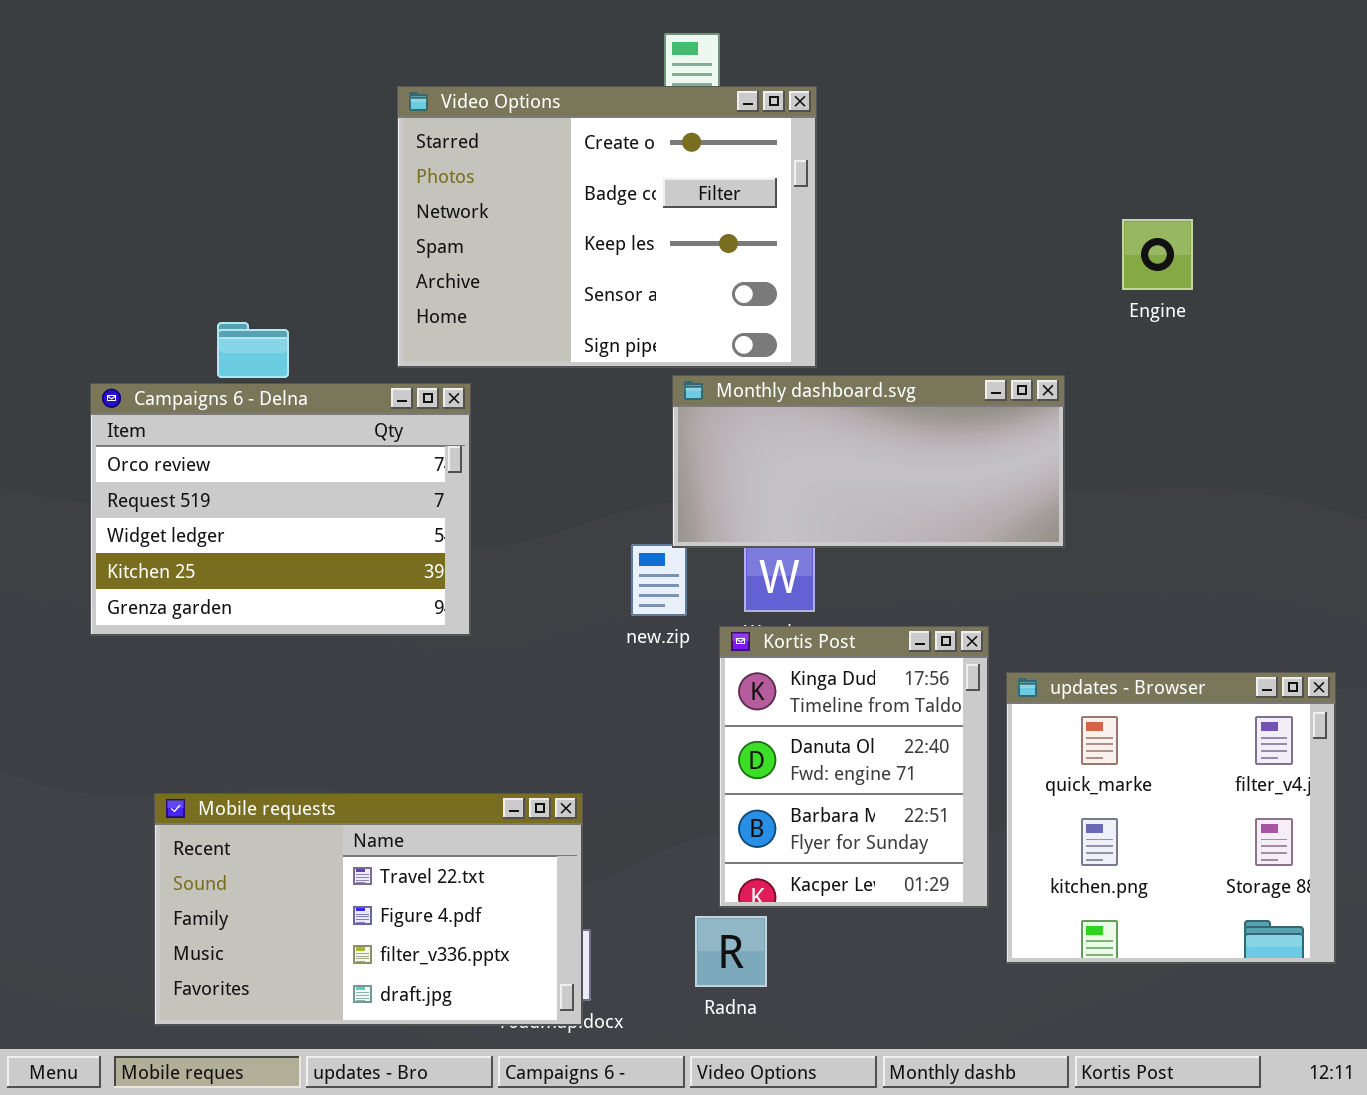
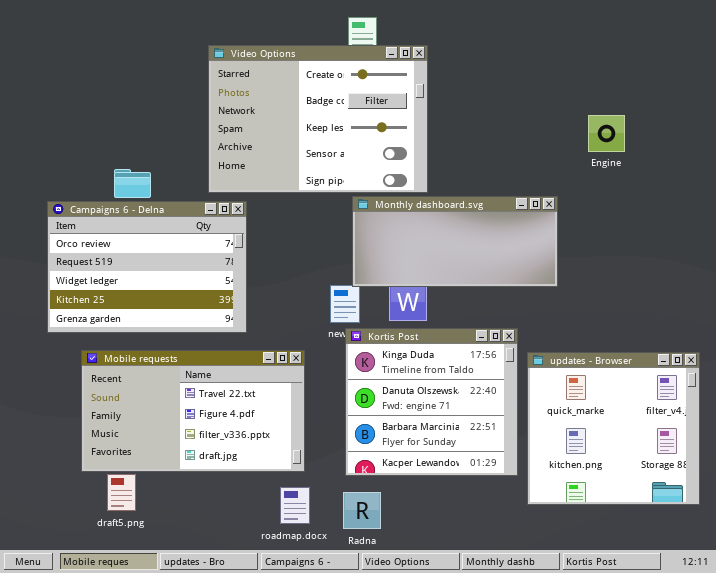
Kortis Post: [719,626,989,908] -> [345,328,518,476], resized
Mobile requests: [154,793,583,1026] -> [81,350,305,472], moved
Radna: [695,916,767,987] -> [343,492,381,529], moved

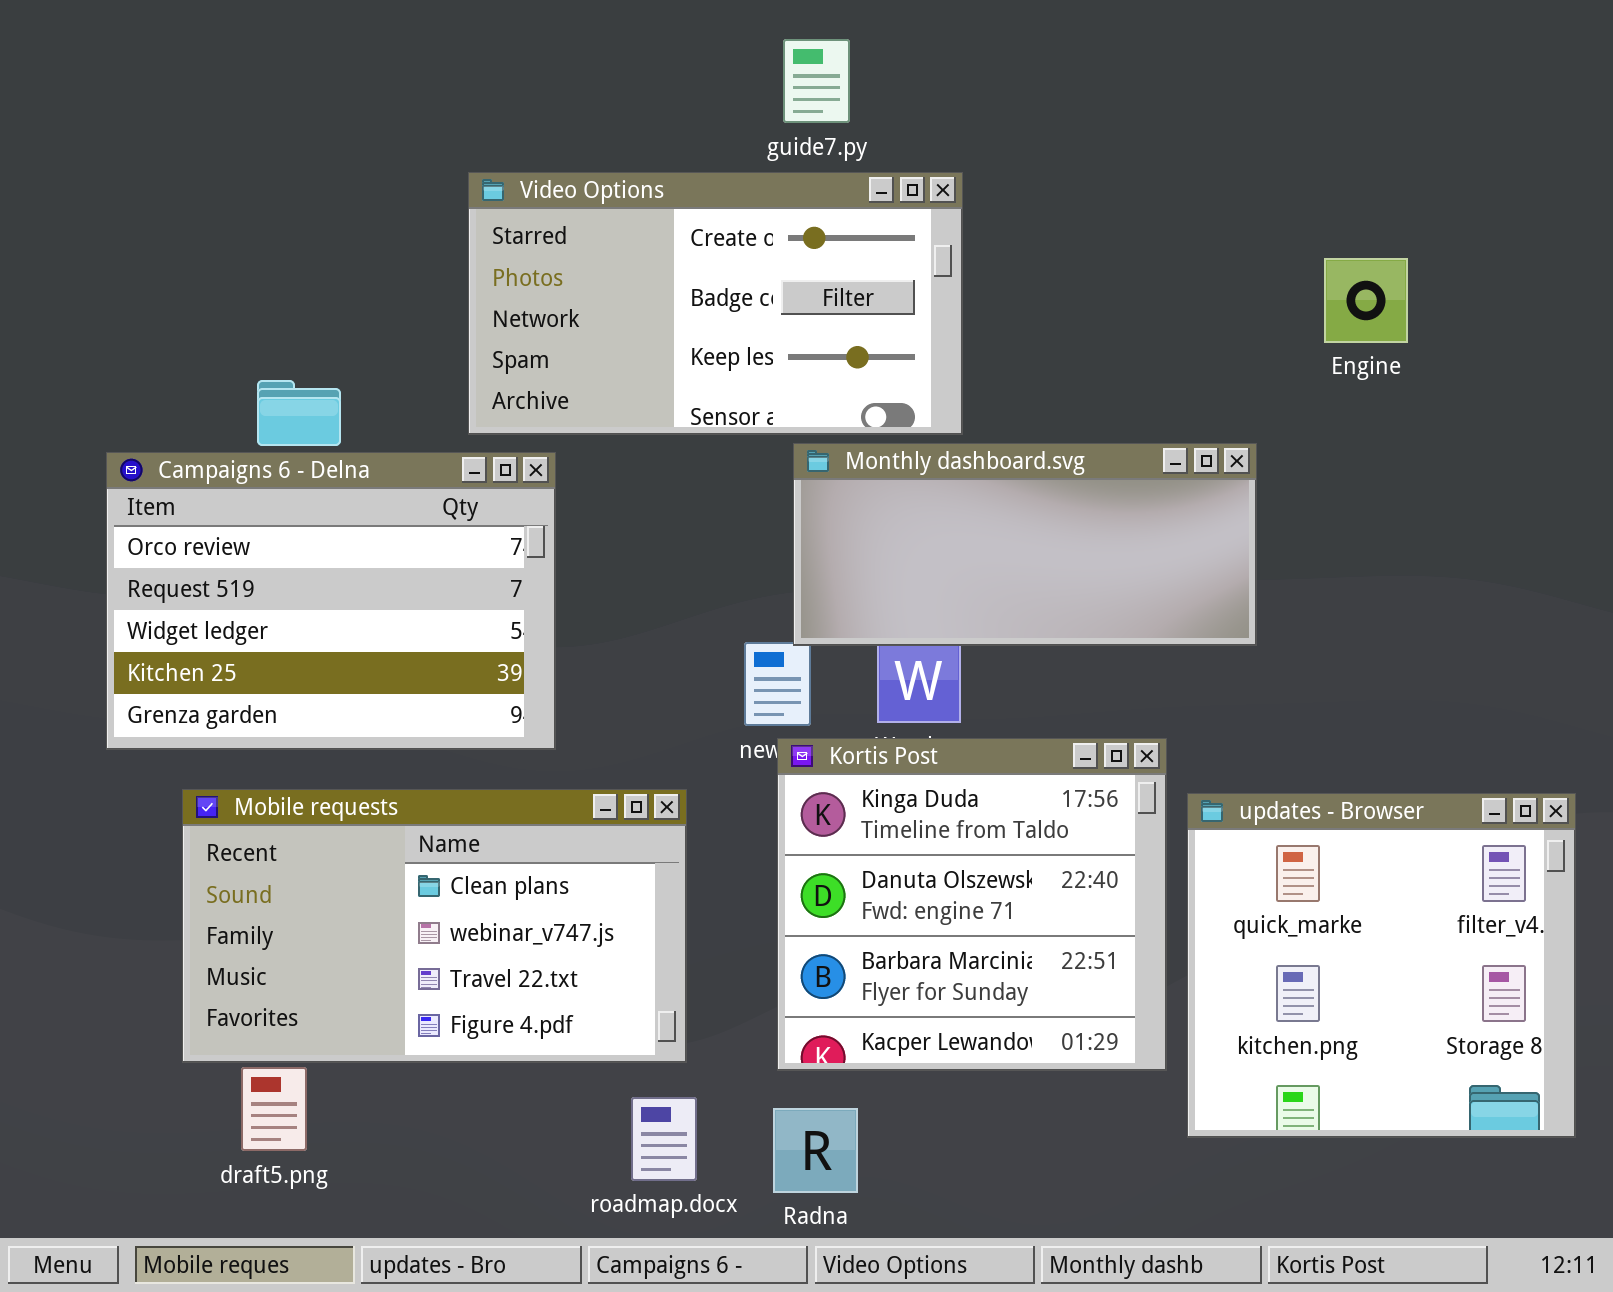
Video Options: [208,45,428,193] -> [468,172,963,435], resized
Mobile requests: [81,350,305,472] -> [182,789,687,1063], scrolled up 2 rows

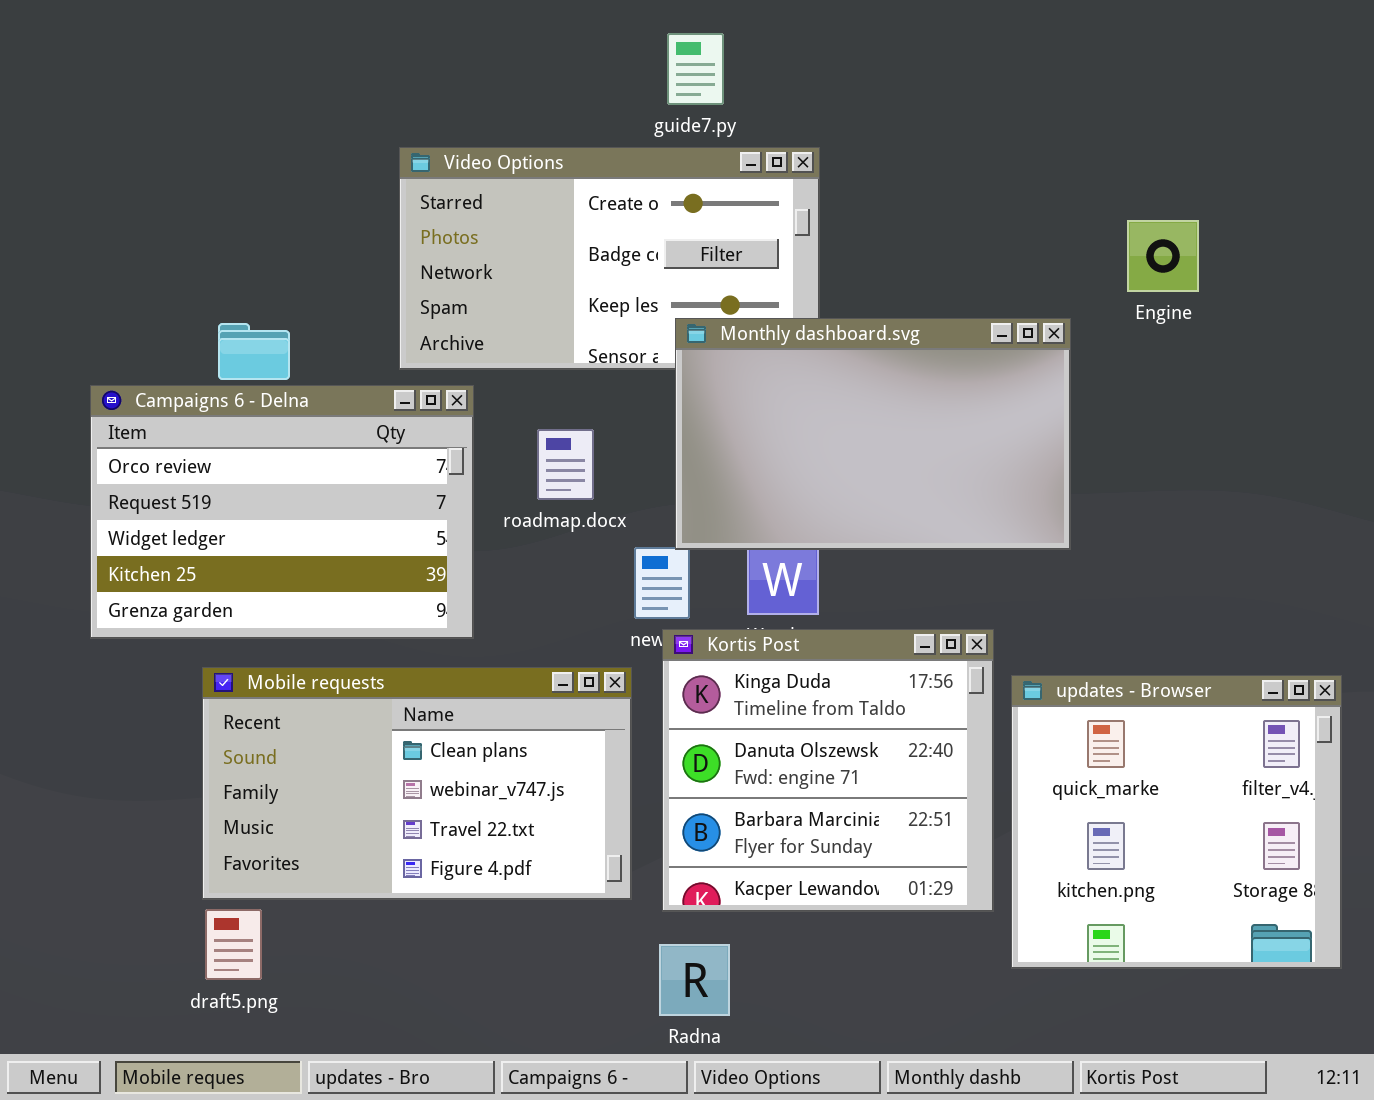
Monthly dashboard.svg: [793,443,1257,646] -> [675,318,1071,550], resized
Mobile requests: [182,789,687,1063] -> [202,667,632,900], moved
roadmap.docx: [631,1097,697,1181] -> [537,429,594,500], moved

